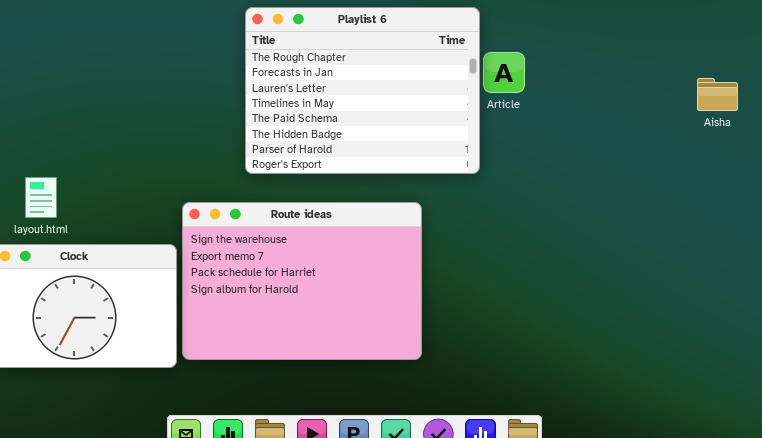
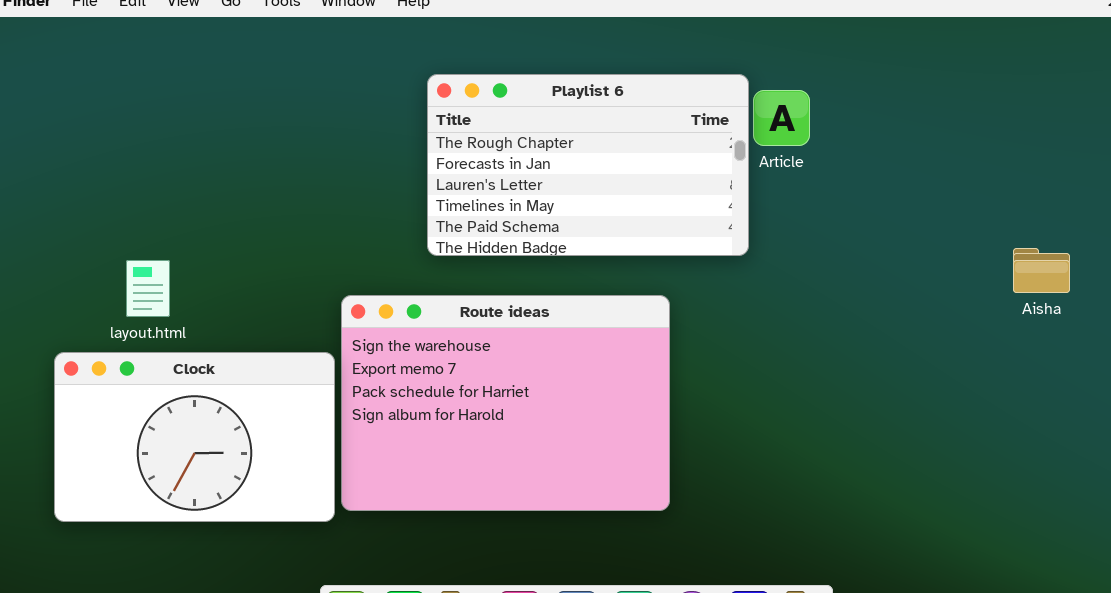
Playlist 6: [245,7,480,174] -> [427,74,749,256], resized
Aisha: [697,78,738,111] -> [1013,248,1070,293], moved

